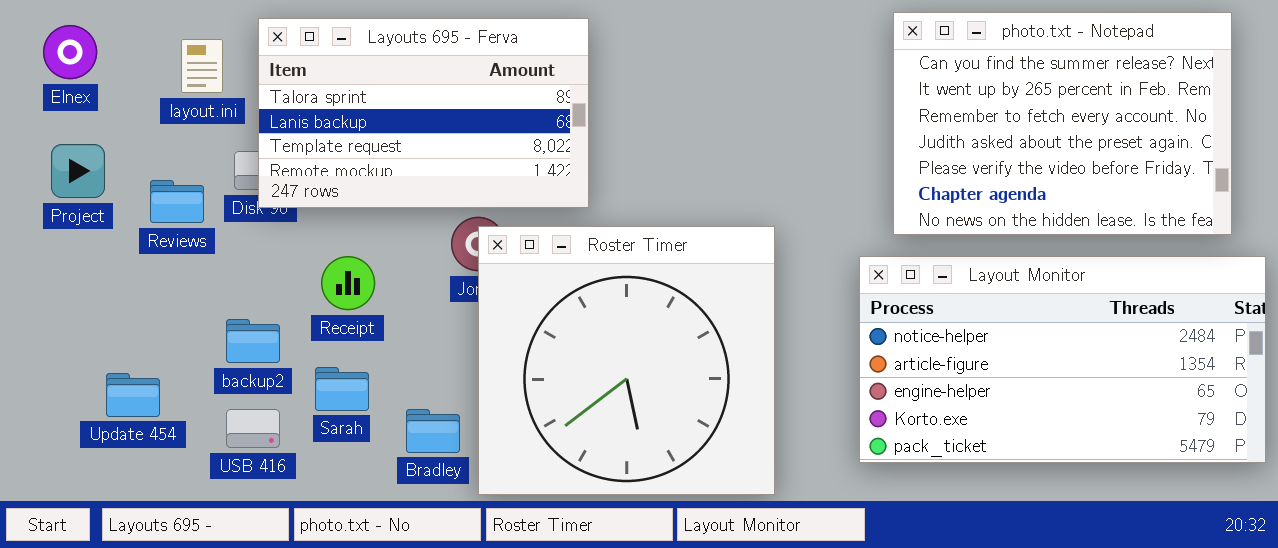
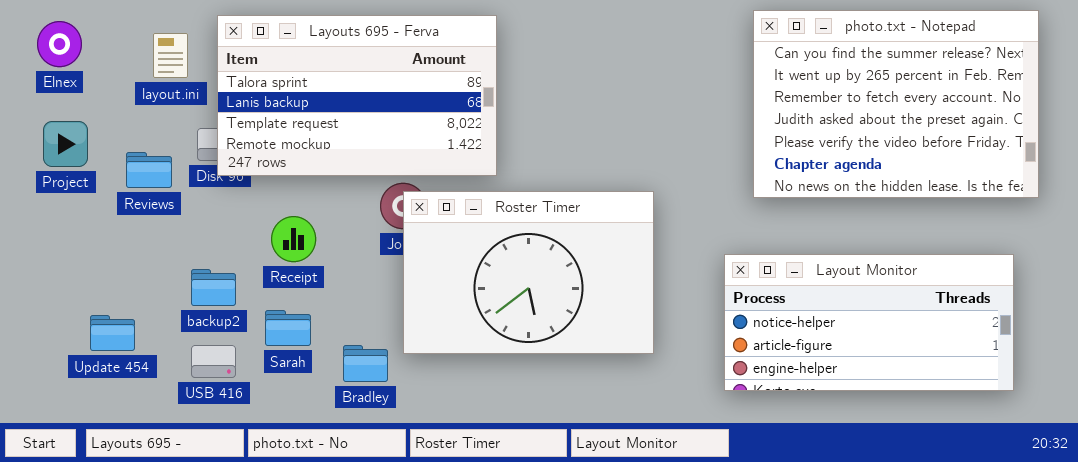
Roster Timer: [478,226,775,495] -> [403,191,654,354], resized
Layout Monitor: [859,256,1266,463] -> [724,254,1014,391], resized

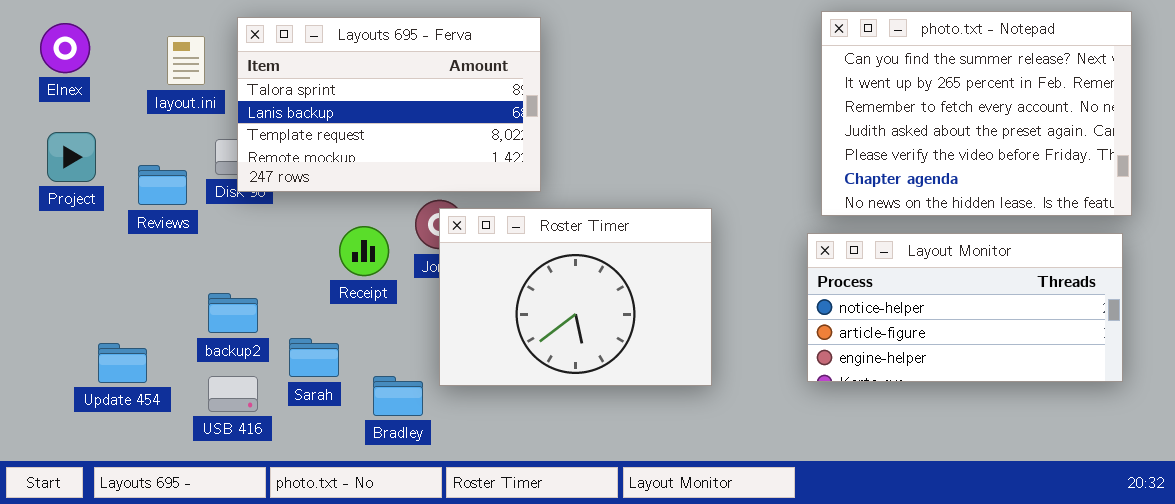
Receipt: [271,216,316,262] -> [339,226,389,276], moved
Layout Monitor: [724,254,1014,391] -> [807,233,1123,382], moved

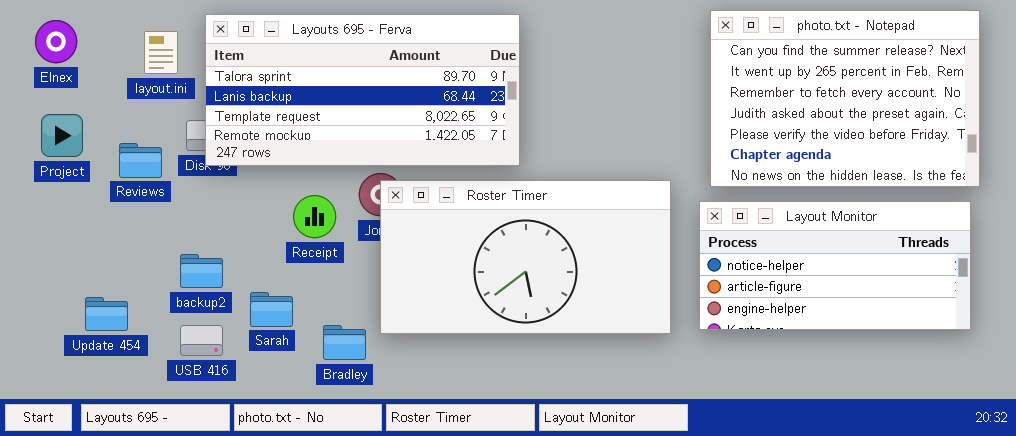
Layouts 695 - Ferva: [237,17,541,192] -> [205,14,520,166], resized
Roster Timer: [439,208,712,386] -> [380,180,671,334], resized

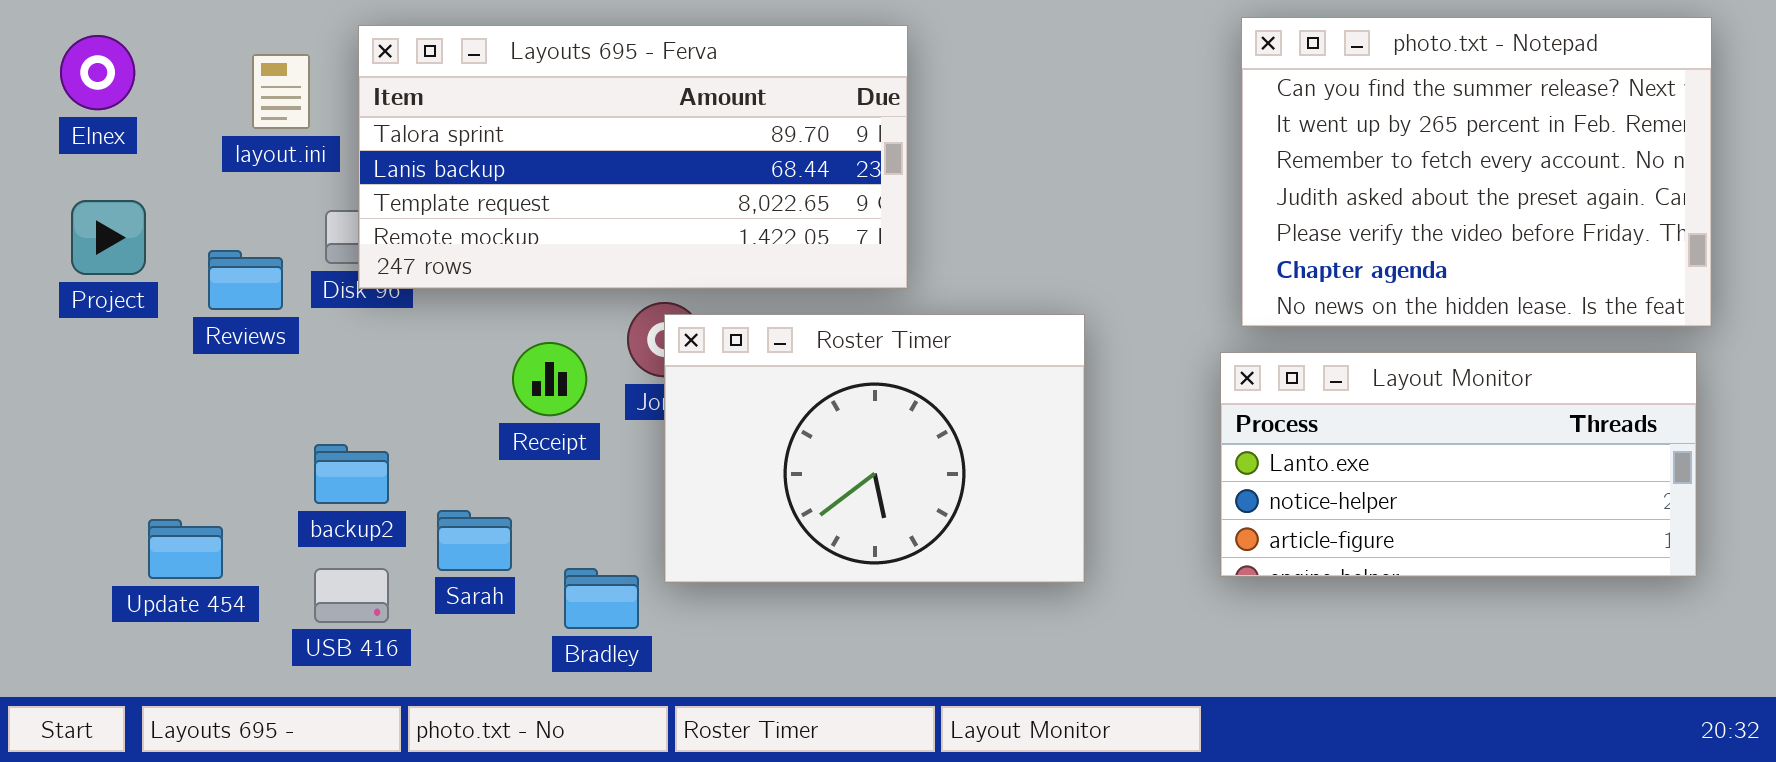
Roster Timer: [380,180,671,334] -> [664,314,1085,583], resized
Layout Monitor: [699,201,971,330] -> [1220,352,1697,577], scrolled up 1 row

